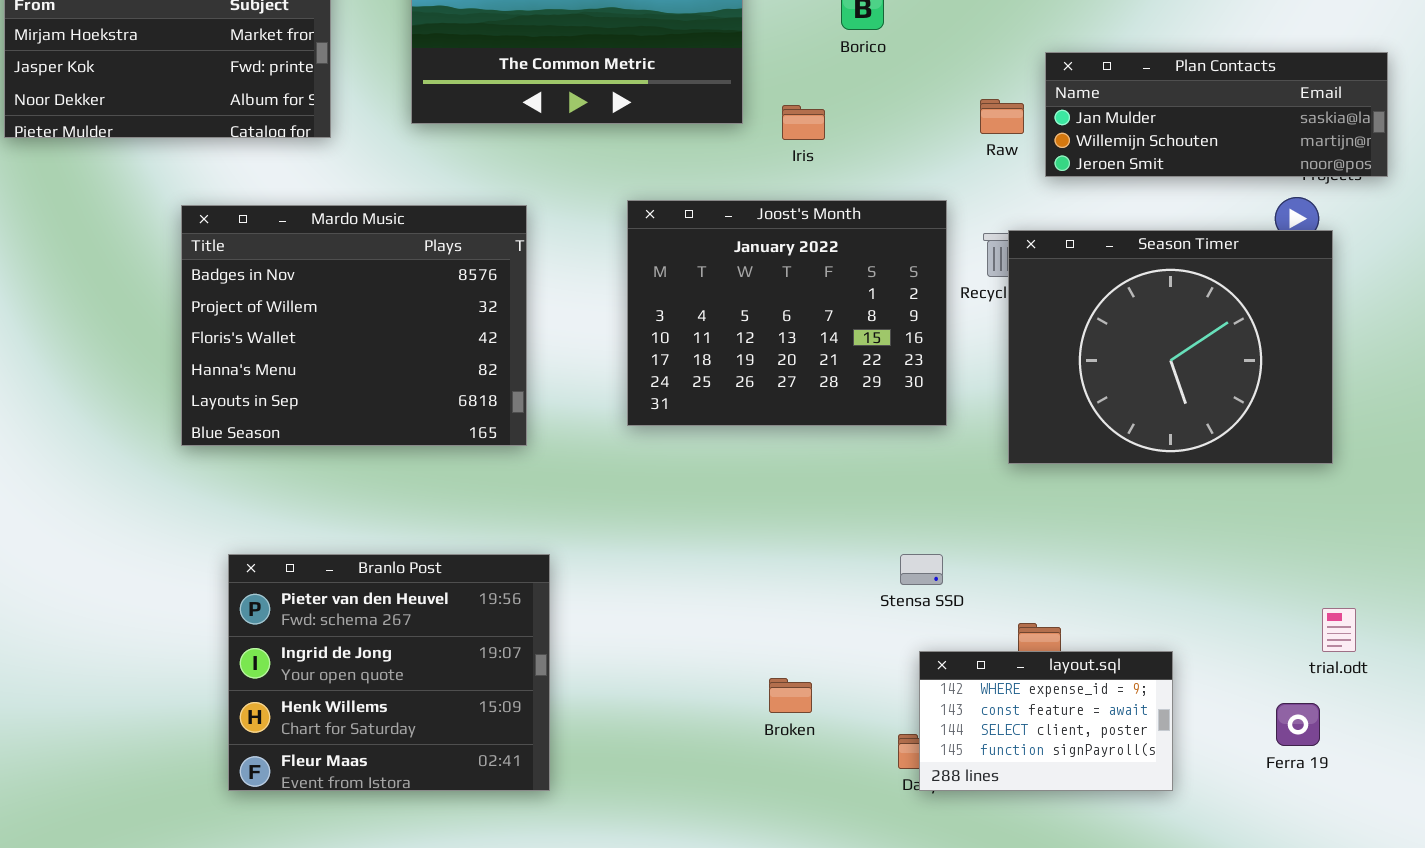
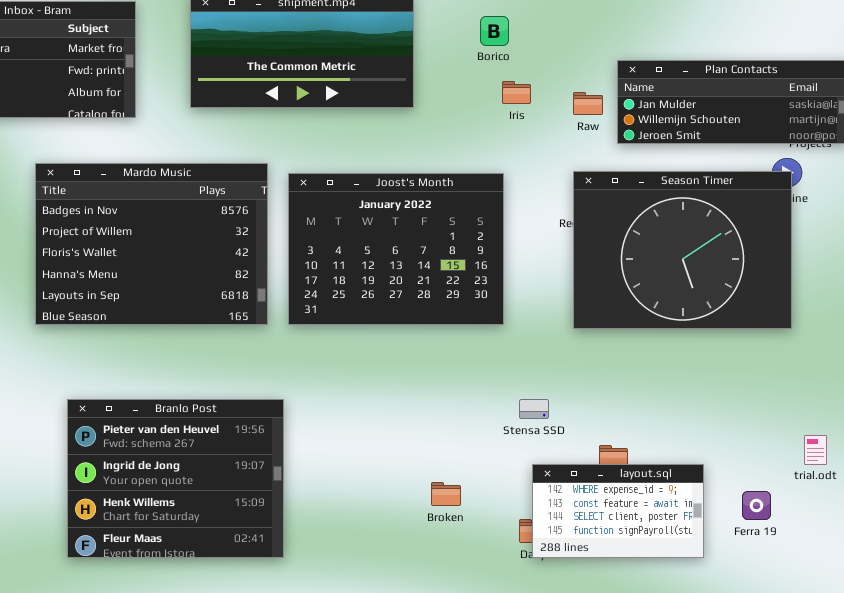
Iris: [782,105,825,140] -> [502,81,531,104], moved
Joost's Month: [627,200,947,426] -> [288,173,504,325], moved
Season Timer: [1008,230,1333,464] -> [573,171,792,329], moved
Ferra 19: [1276,703,1320,746] -> [742,491,771,520], moved

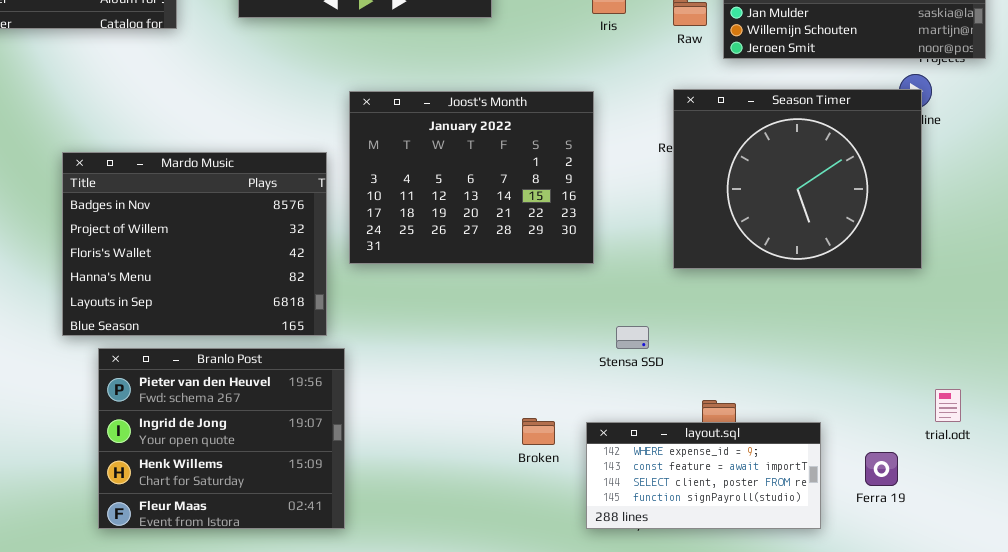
Mardo Music: [35,163,268,325] -> [62,152,327,336], moved
Stensa SSD: [519,399,549,419] -> [616,326,649,349], moved
layout.sql: [532,464,704,558] -> [586,422,821,529], resized
Broken: [431,482,461,506] -> [522,418,555,445], moved

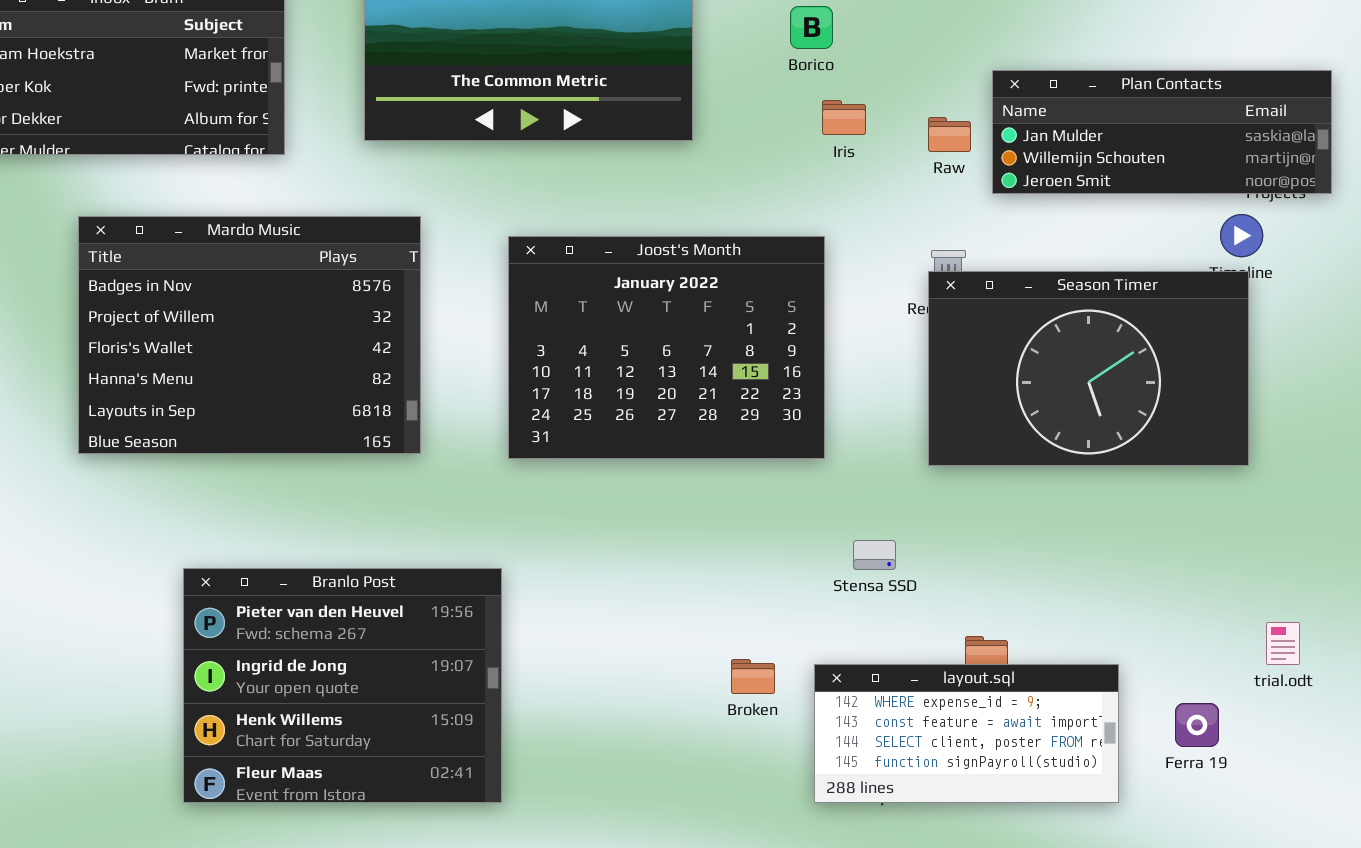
Season Timer: [673,89,922,269] -> [928,271,1249,466], resized
Mardo Music: [62,152,327,336] -> [78,216,421,454], moved

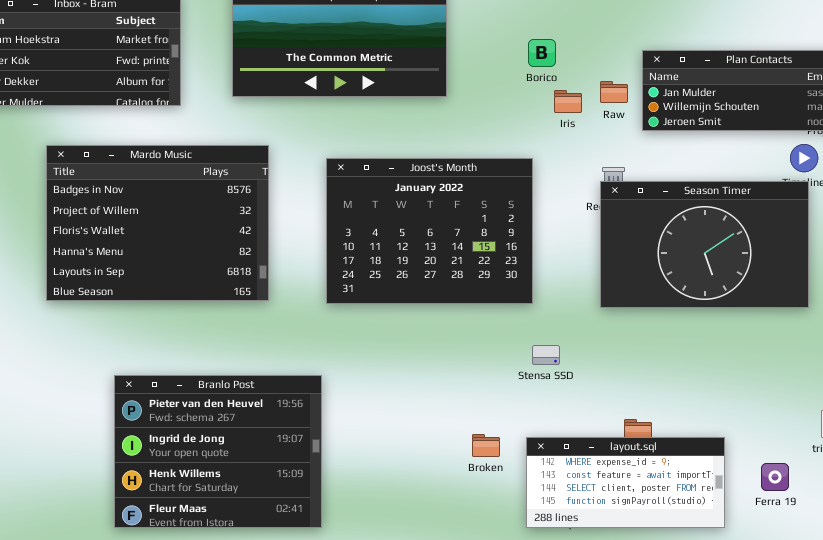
Borico: [790,6,833,49] -> [528,39,556,67], moved
Iris: [822,100,866,135] -> [554,90,582,113], moved
Stensa SSD: [853,540,896,570] -> [532,345,560,365], moved

